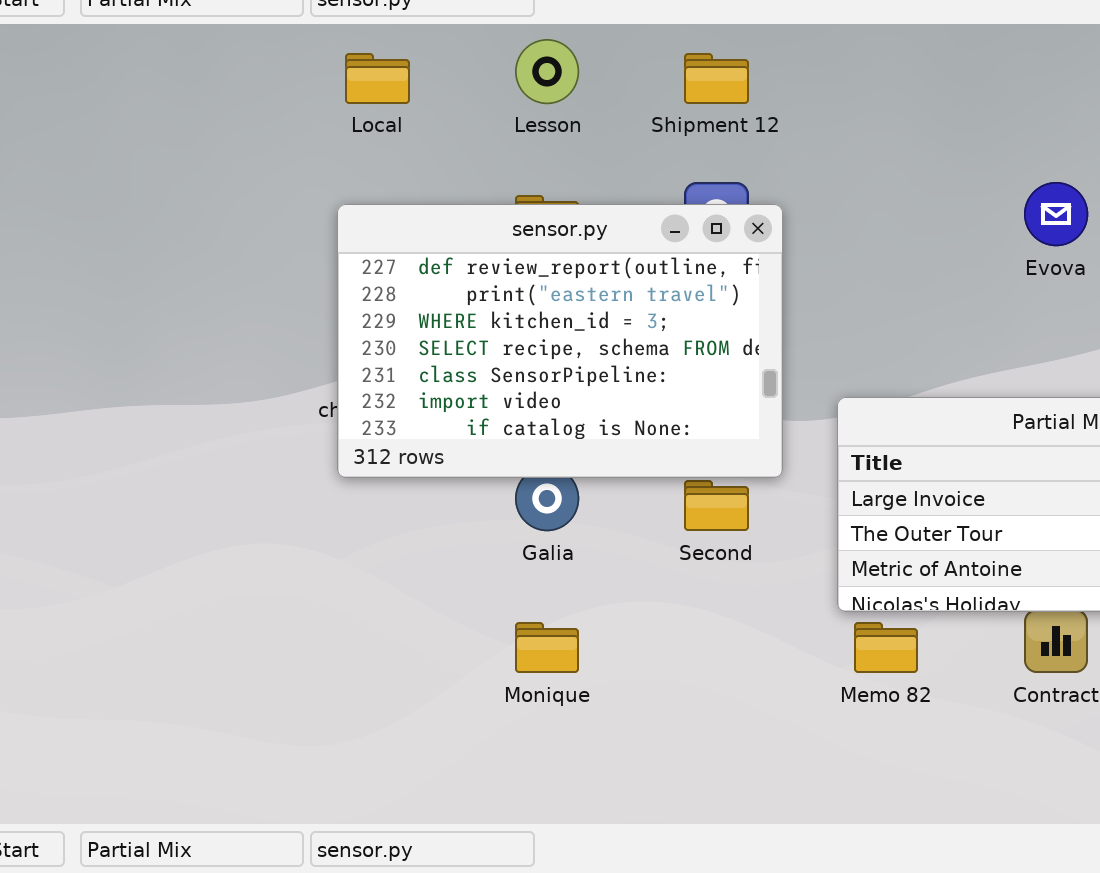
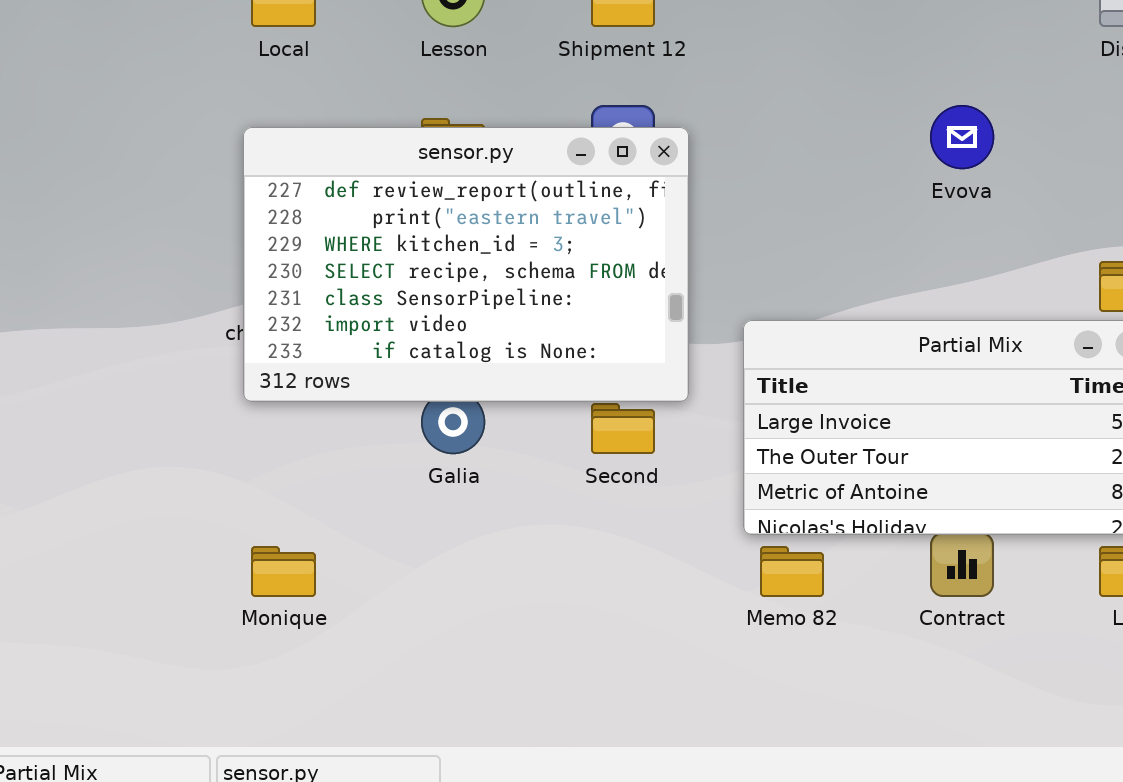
Monique: [515,622,579,673] -> [251,546,316,597], moved

